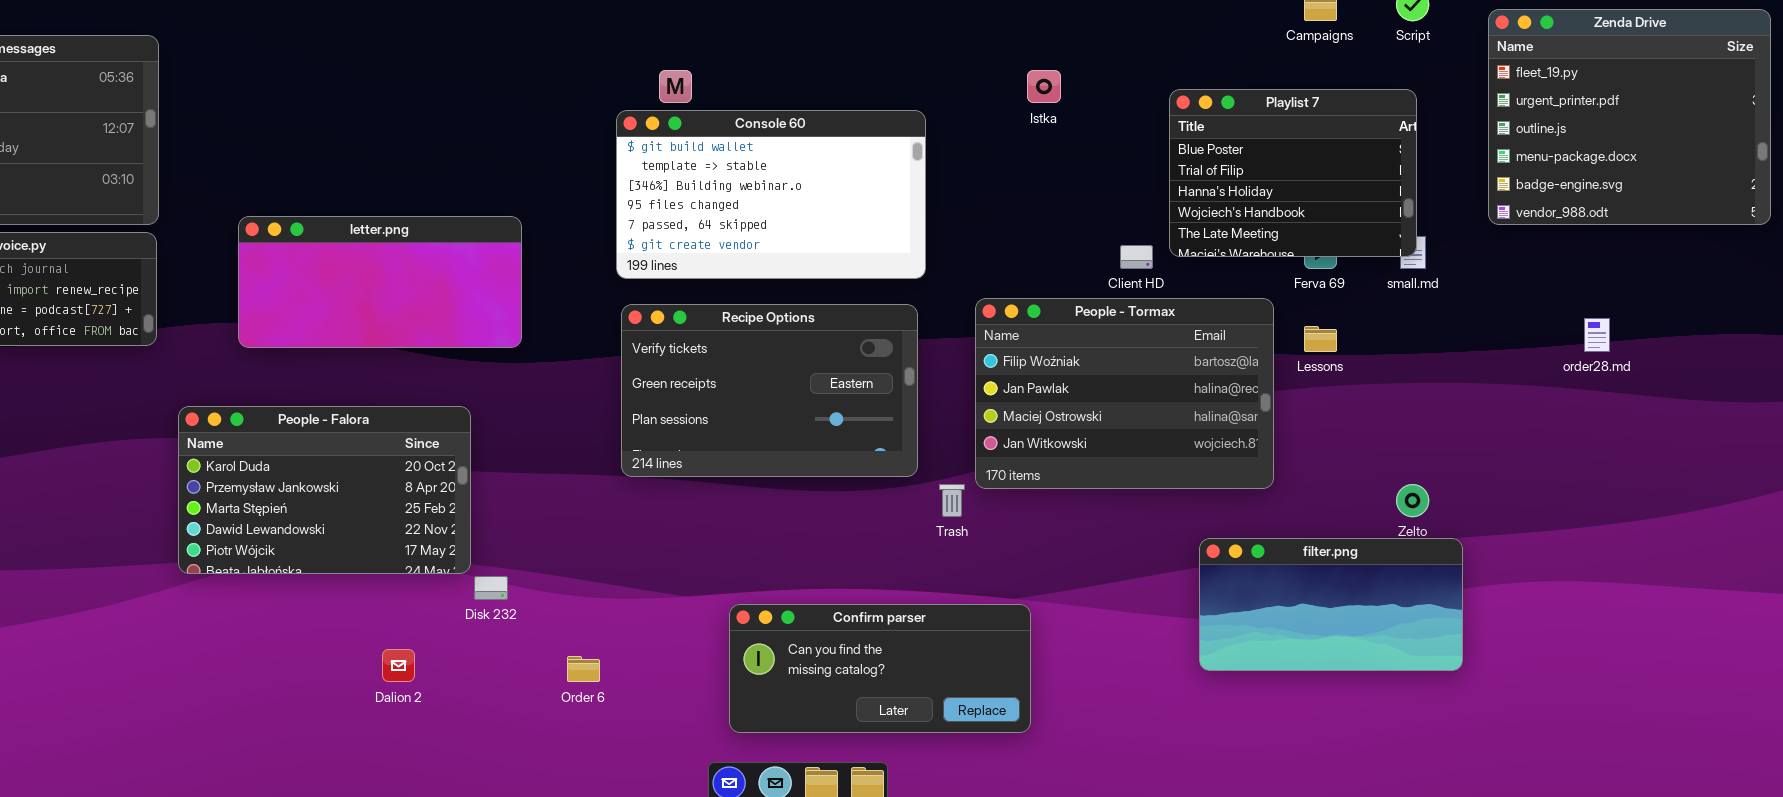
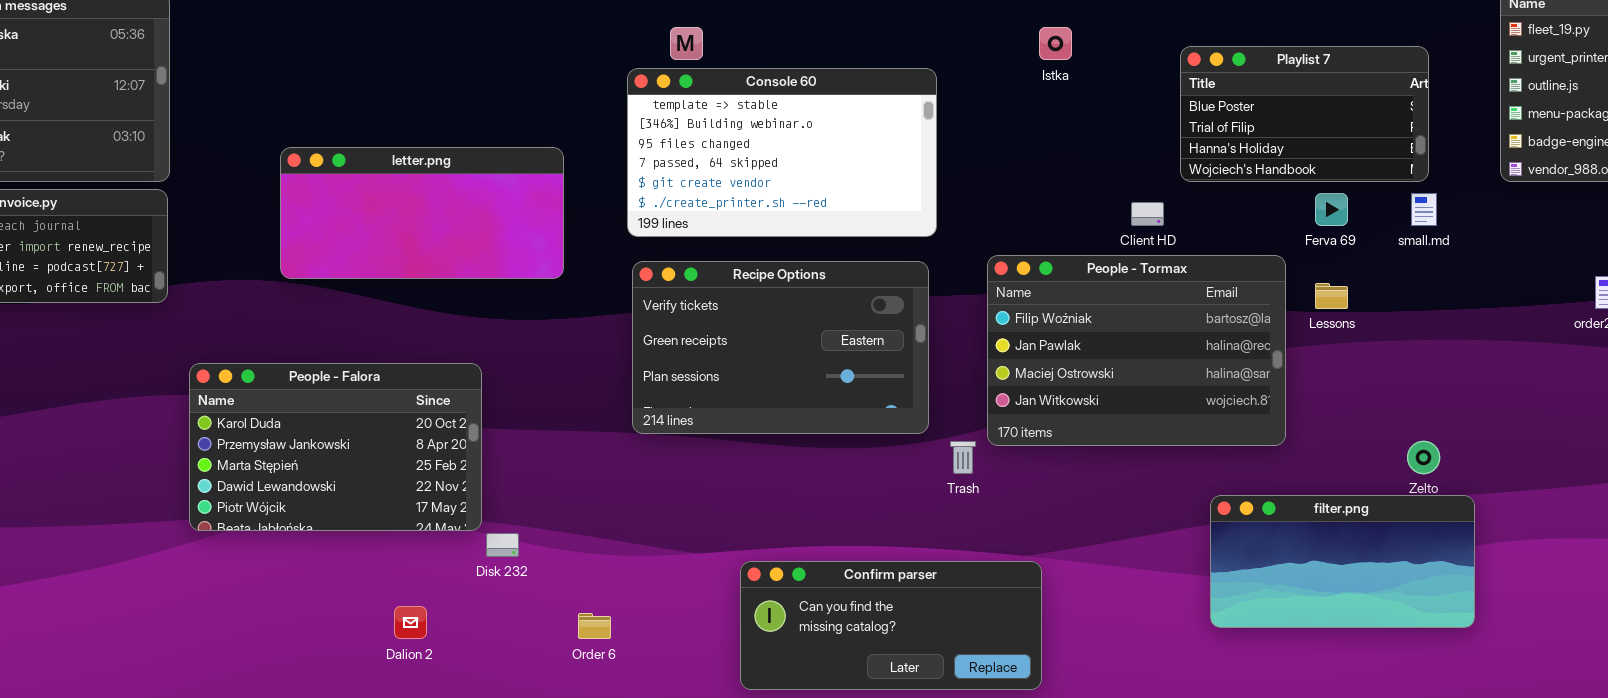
Playlist 7: [1169,89,1417,257] -> [1180,46,1429,182], resized
Console 60: [616,110,926,279] -> [627,68,937,237], scrolled down 1 row
letter.png: [238,216,522,348] -> [280,147,564,279], moved

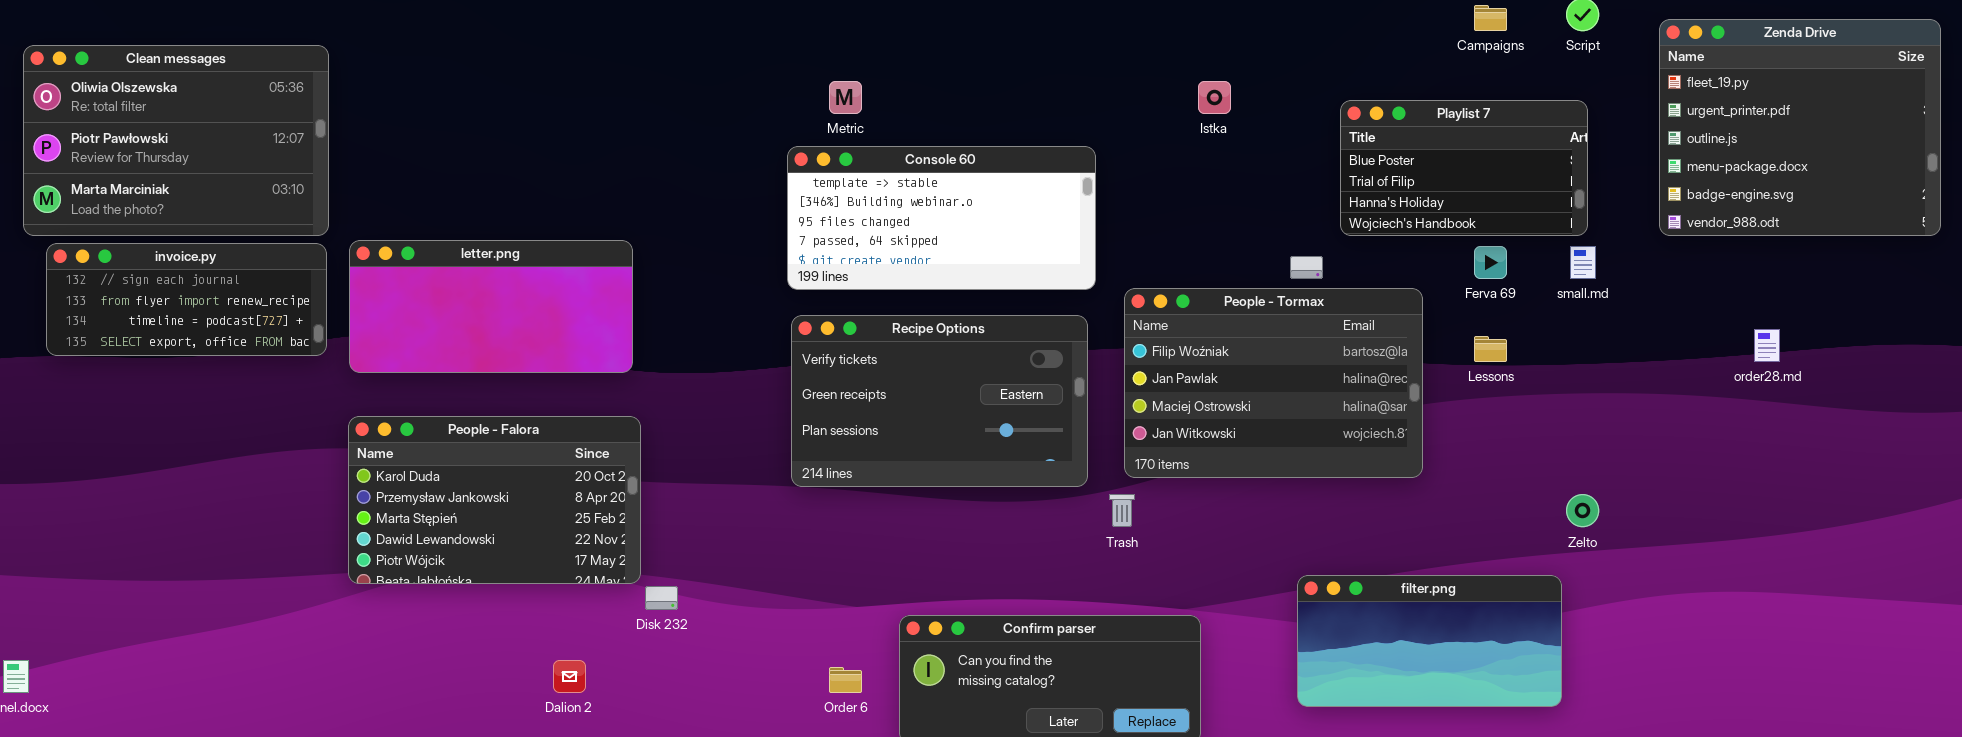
Console 60: [627,68,937,237] -> [787,146,1096,290], resized
letter.png: [280,147,564,279] -> [349,240,633,373], moved
People - Tormax: [987,255,1286,446] -> [1124,288,1423,478], moved
filter.png: [1210,495,1475,628] -> [1297,575,1562,707], moved
Order 6: [578,613,611,639] -> [829,667,862,693], moved

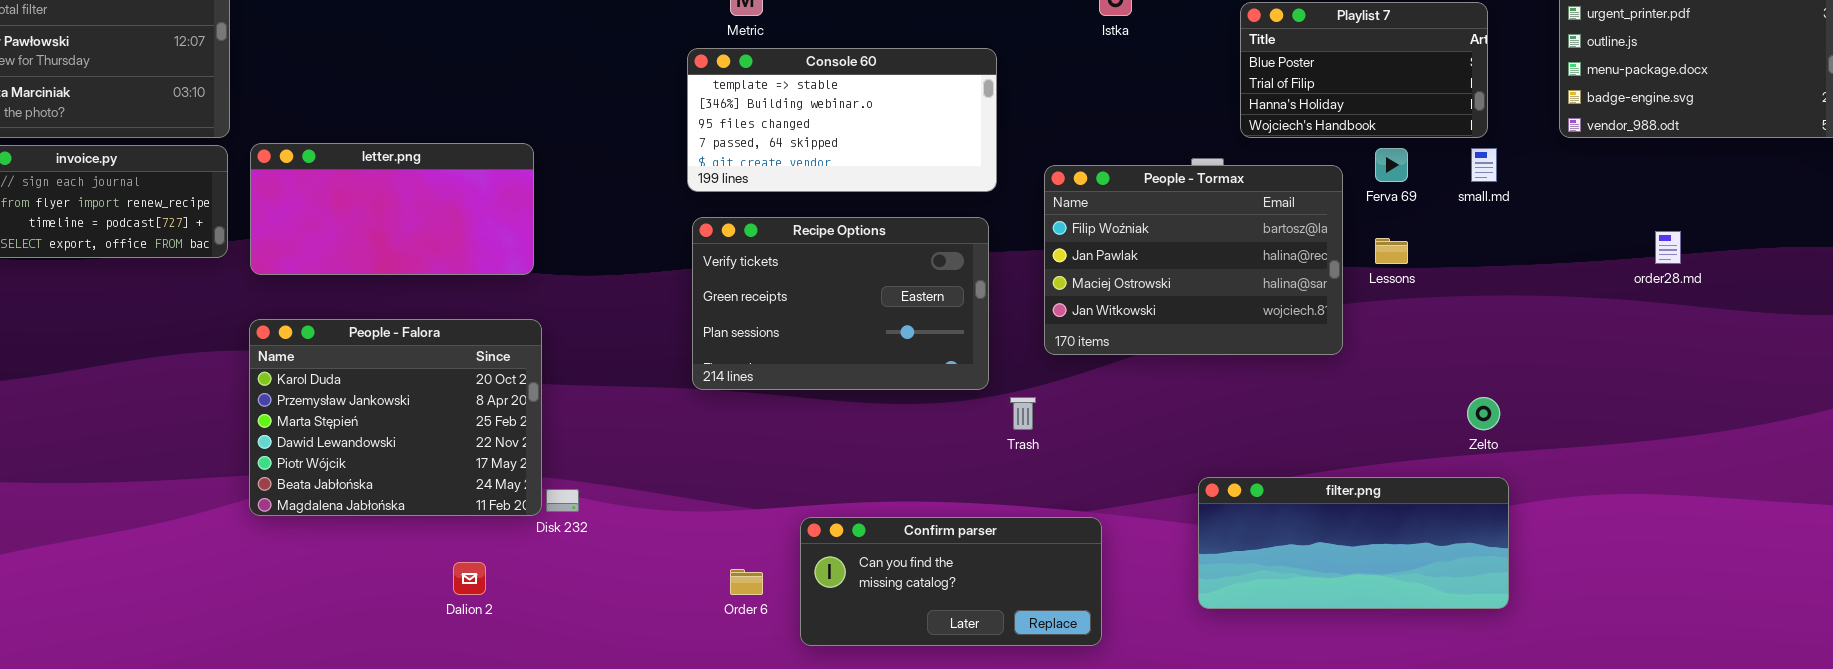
People - Tormax: [1124,288,1423,478] -> [1044,165,1343,355], moved
People - Falora: [348,416,641,584] -> [249,319,542,516], resized
filter.png: [1297,575,1562,707] -> [1198,477,1509,609], resized

